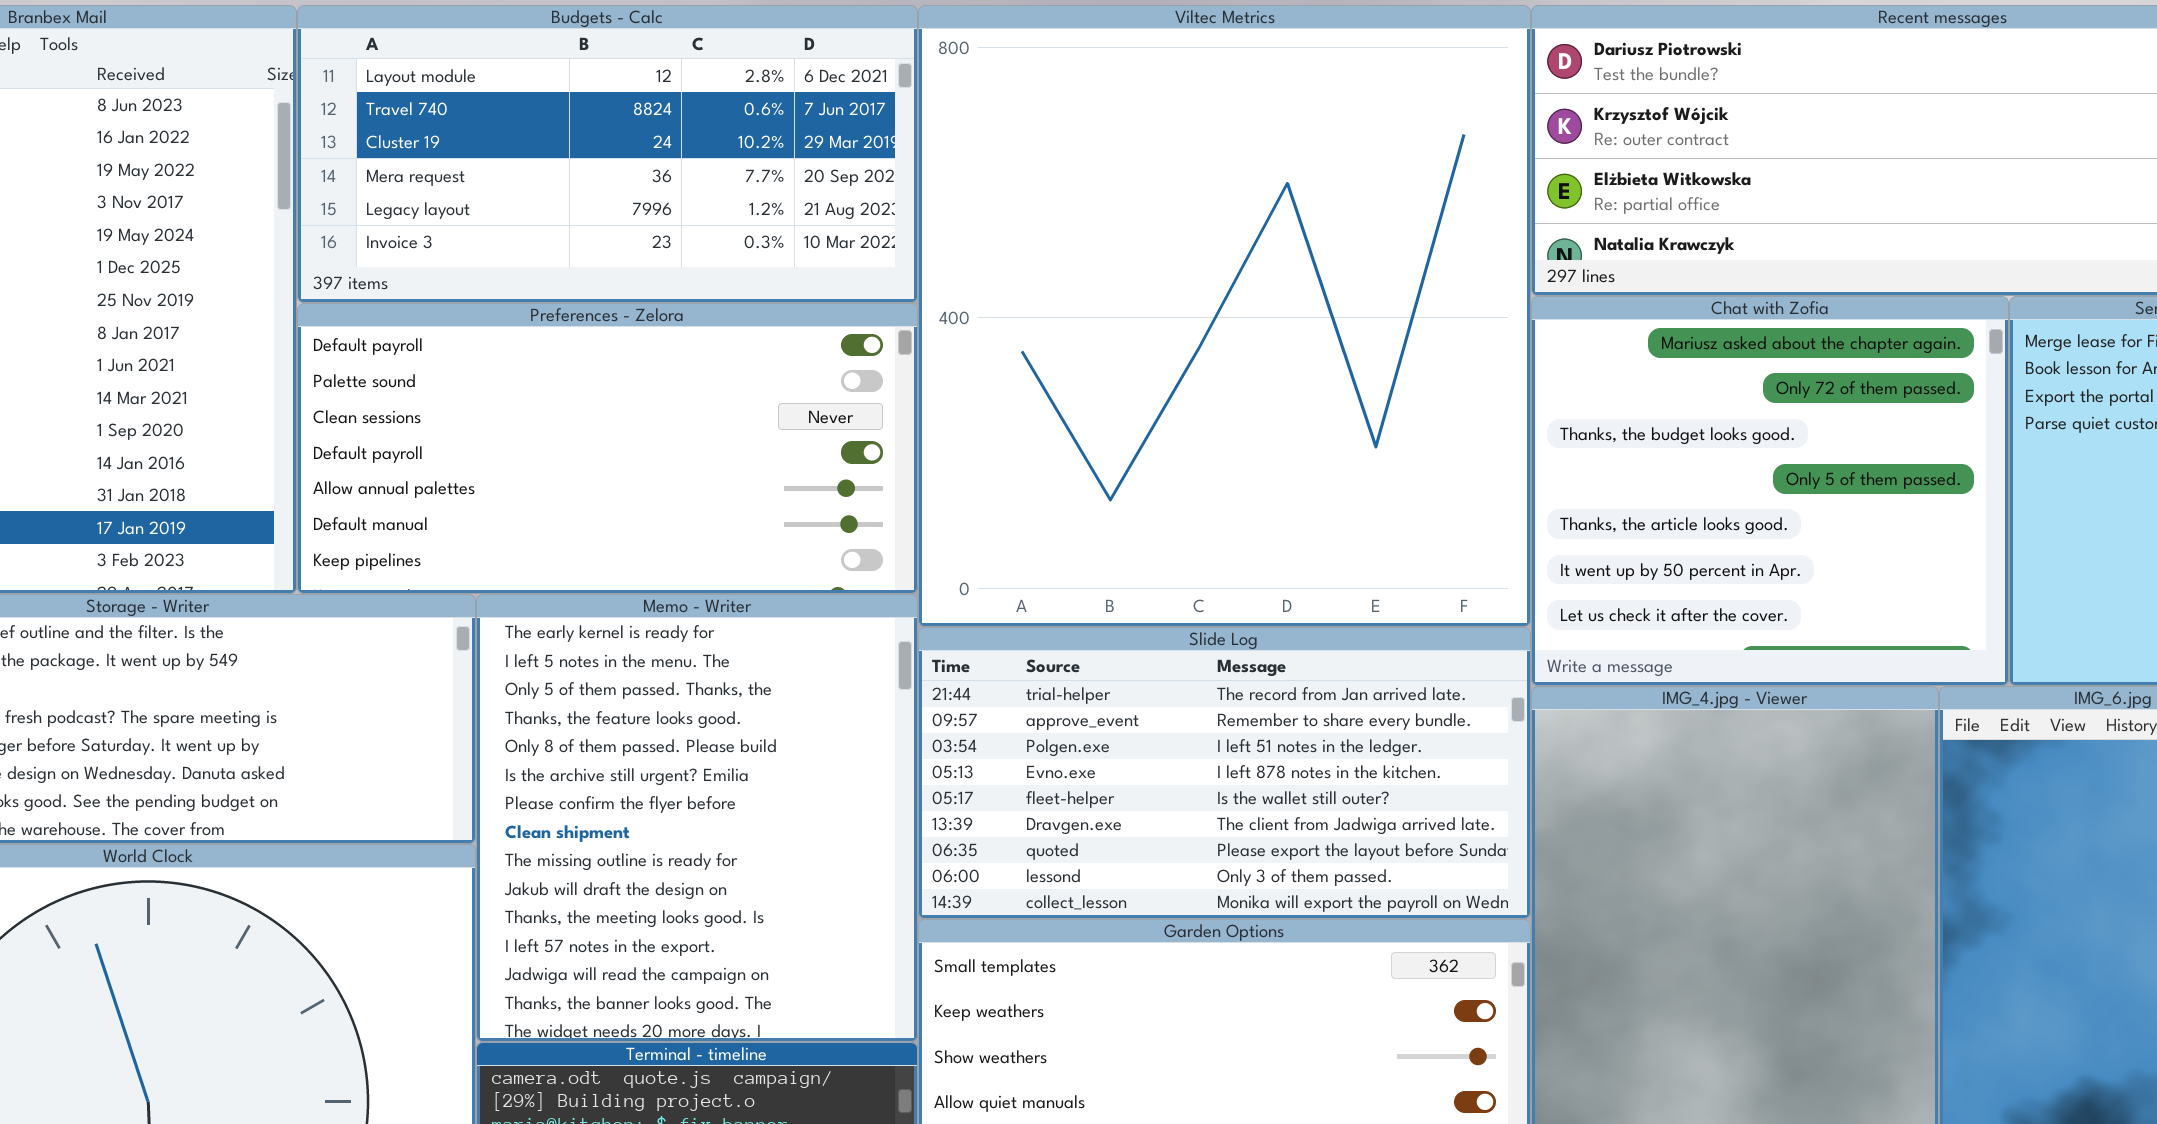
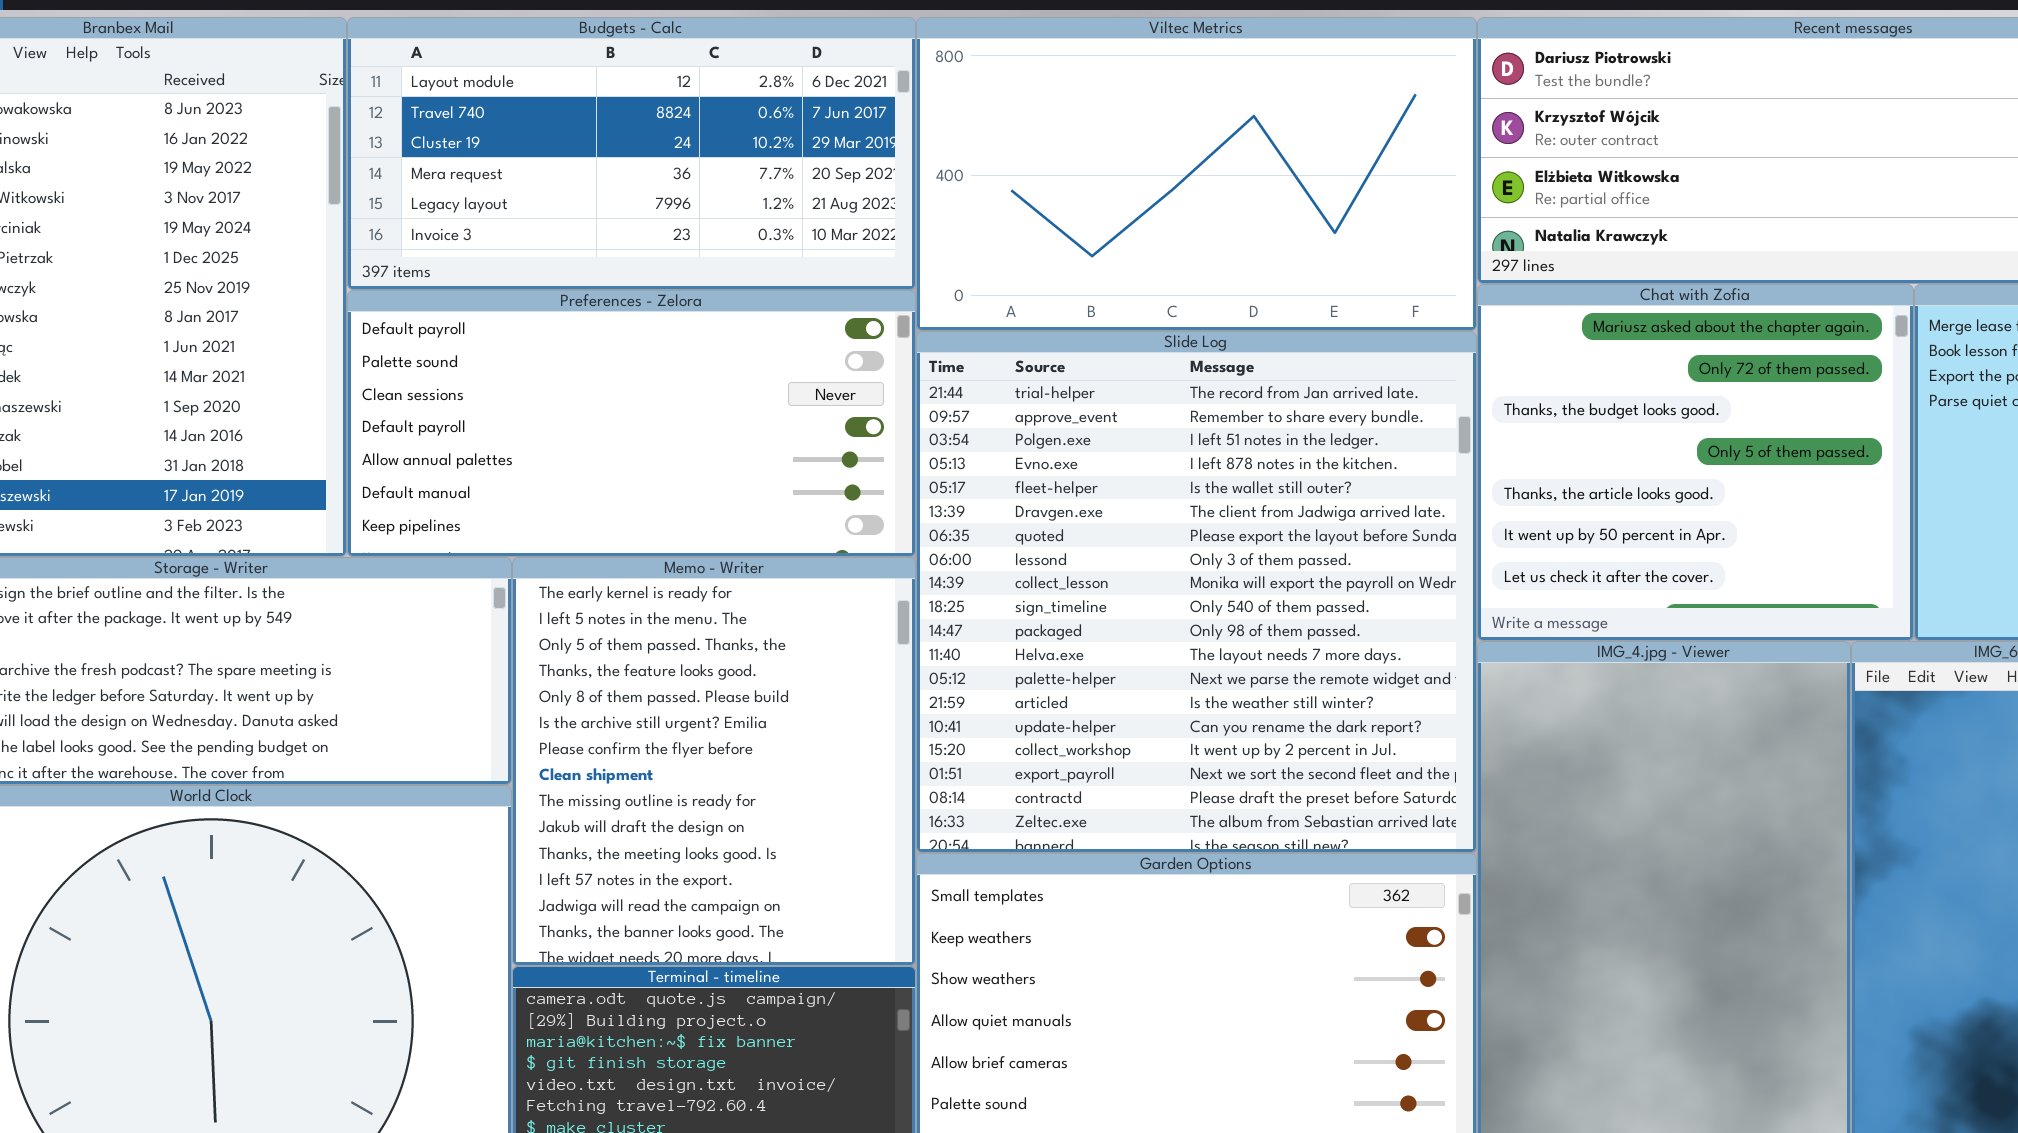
Viltec Metrics: [918,5,1531,627] -> [916,17,1477,331], resized
Slide Log: [918,627,1531,919] -> [916,331,1477,853], resized

